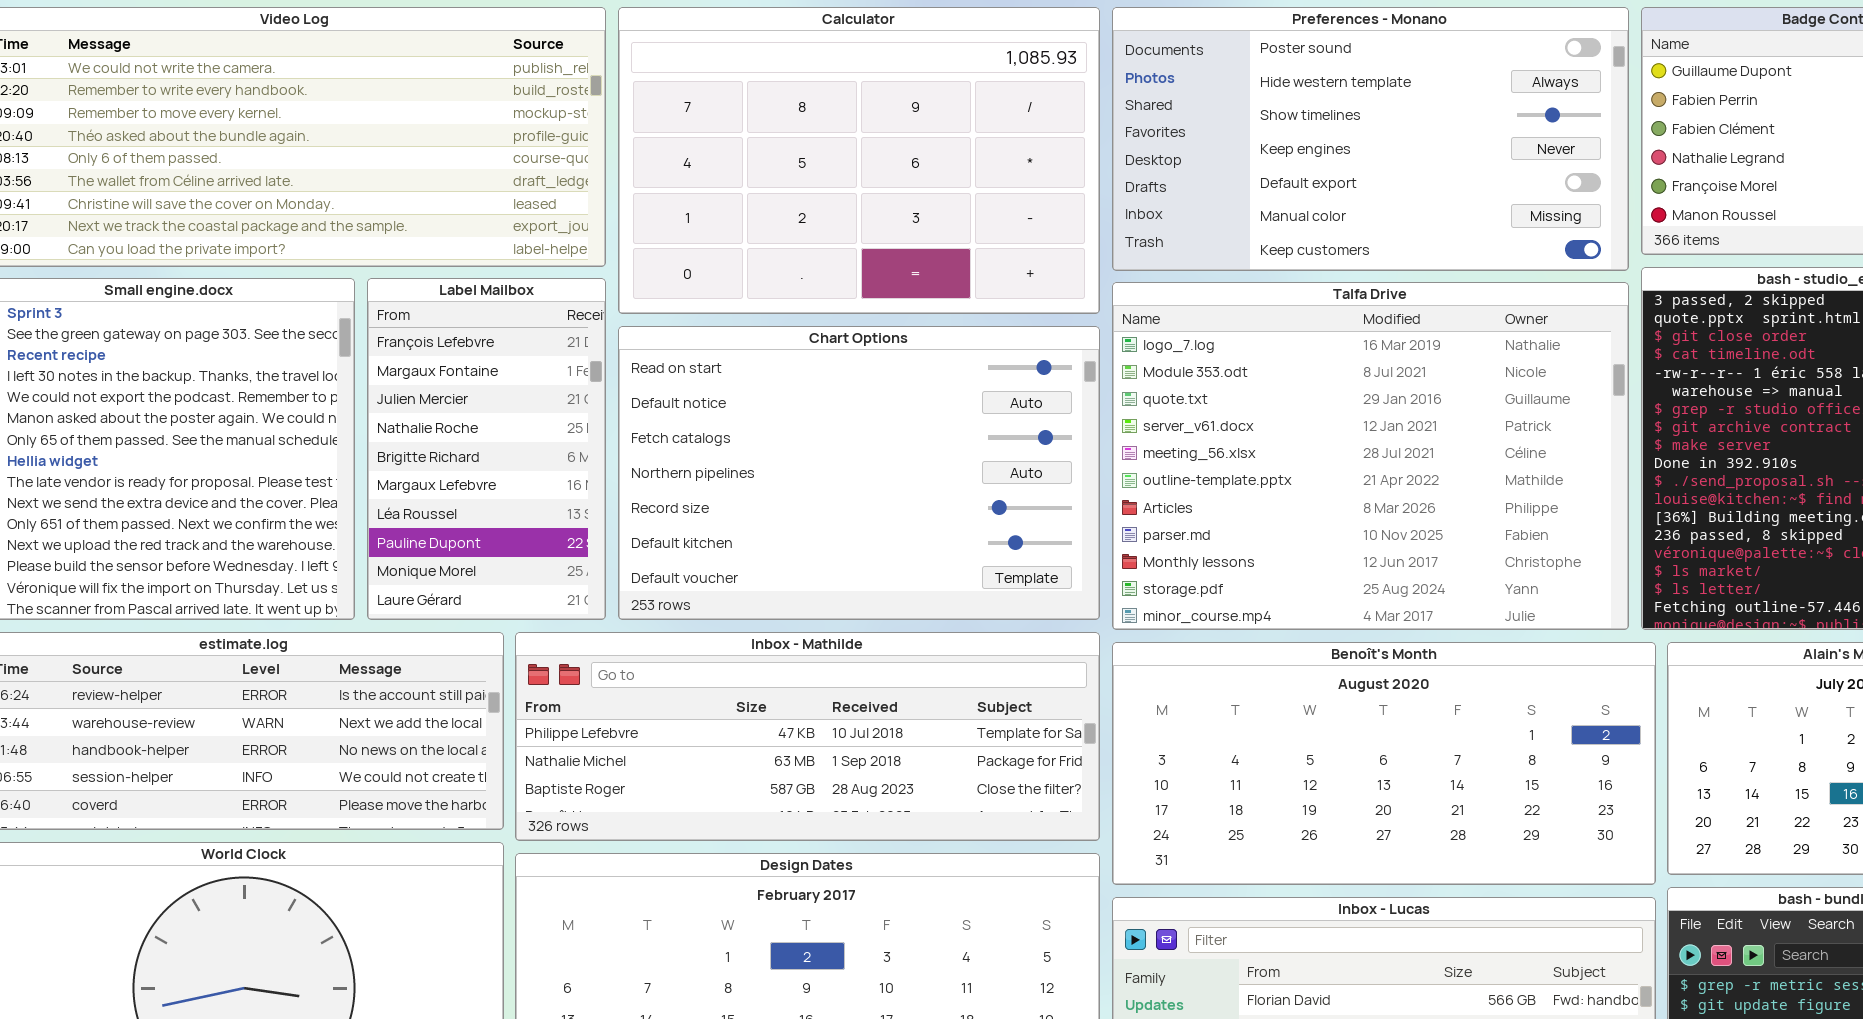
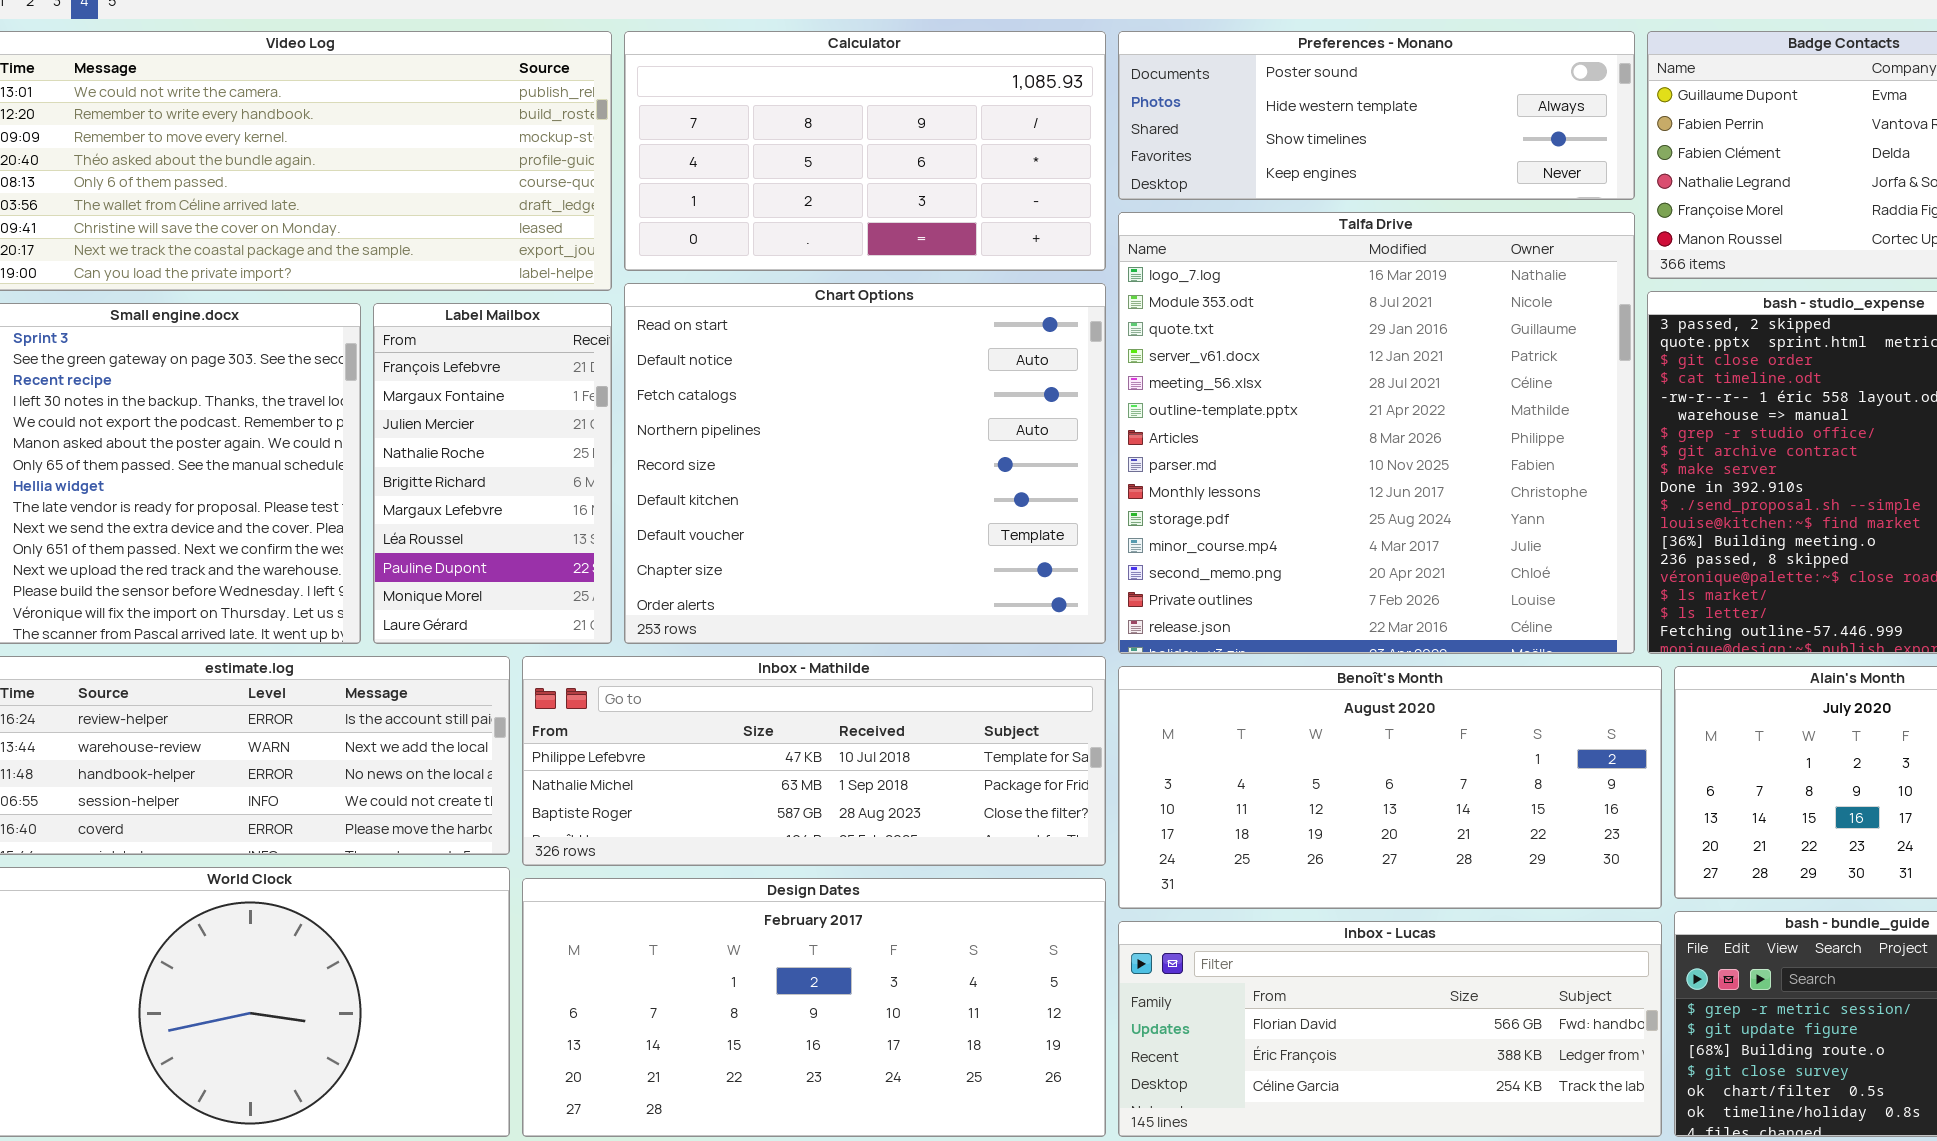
Calculator: [618,7,1100,314] -> [624,31,1106,271], resized
Preferences - Monano: [1112,7,1629,271] -> [1118,31,1635,200], resized
Talfa Drive: [1112,282,1629,630] -> [1118,212,1635,654], resized
Chart Options: [618,326,1100,620] -> [624,283,1106,644], resized

